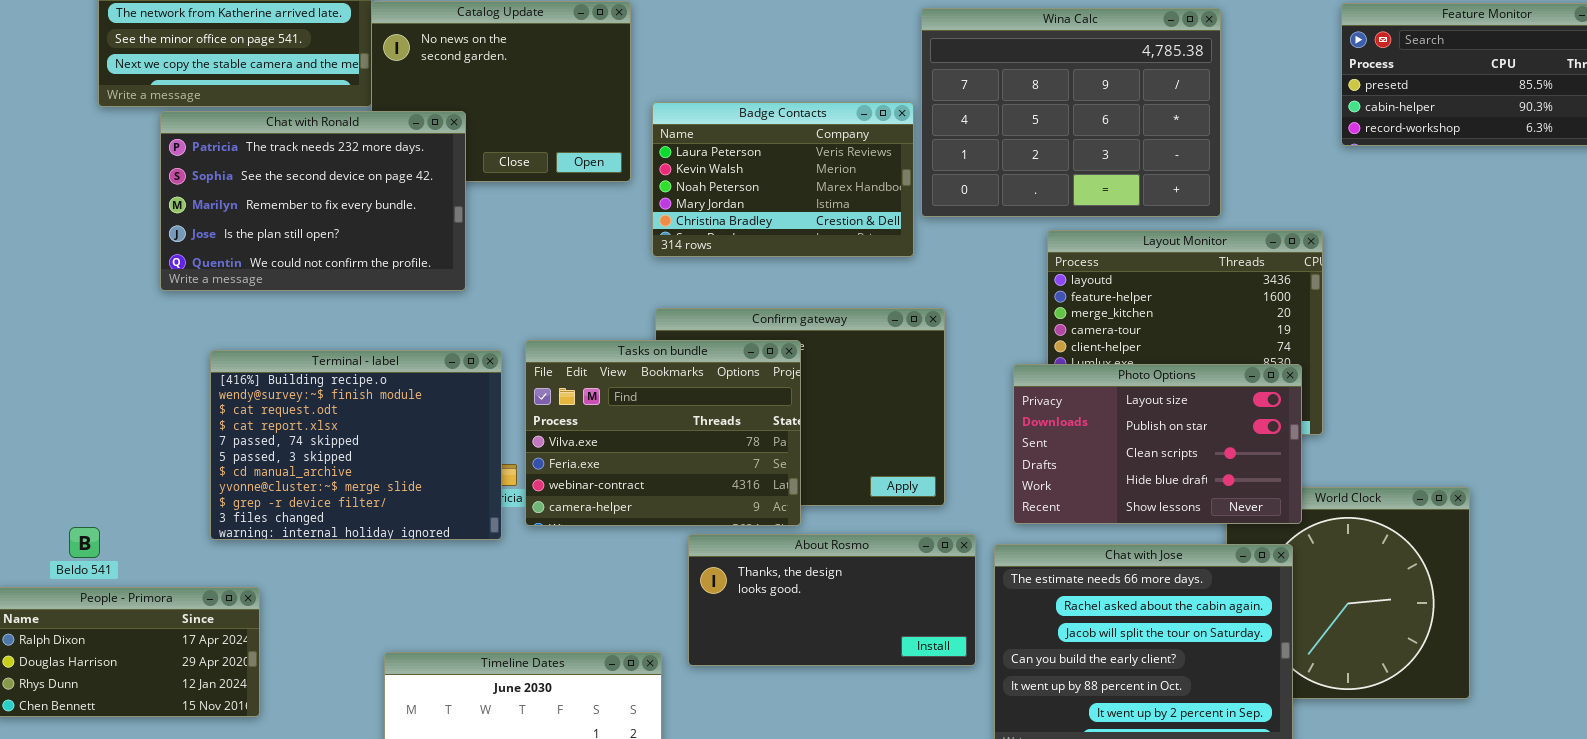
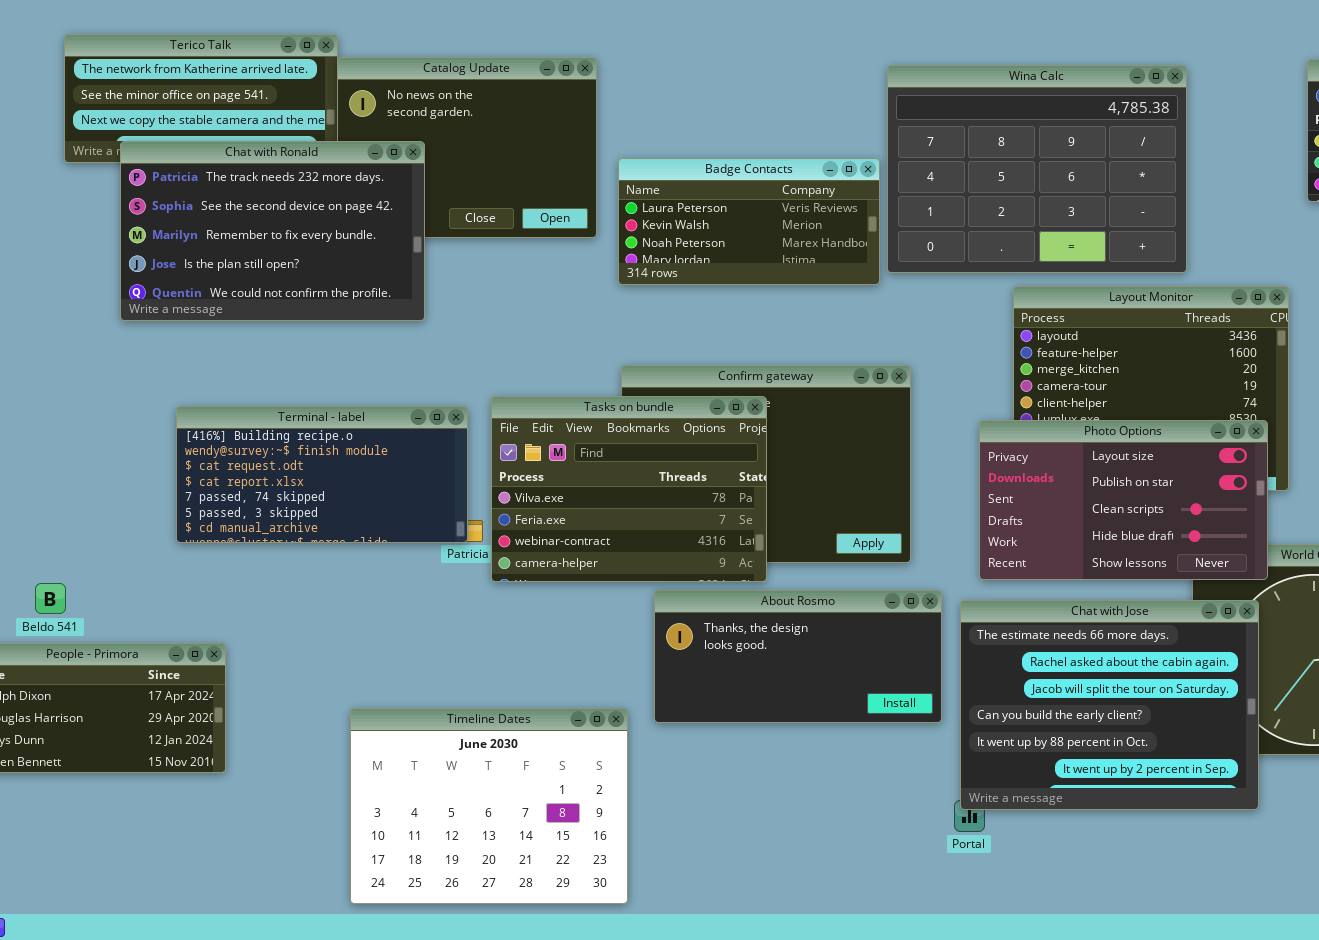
Badge Contacts: [652,102,914,257] -> [618,158,880,285], resized
Chat with Ronald: [160,111,466,291] -> [120,141,425,321], moved
Terminal - label: [210,350,502,540] -> [176,406,468,543], resized

